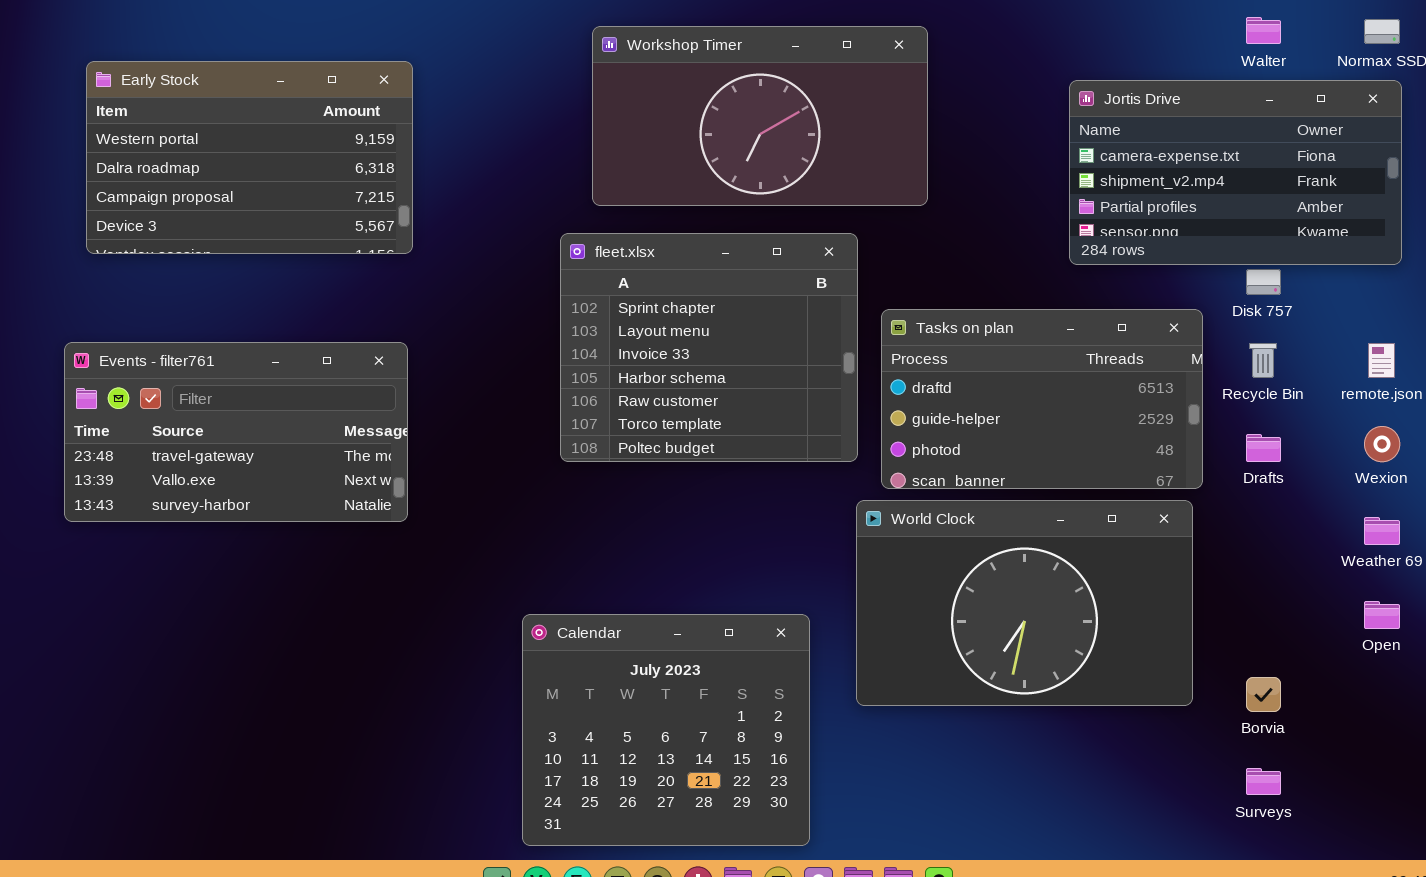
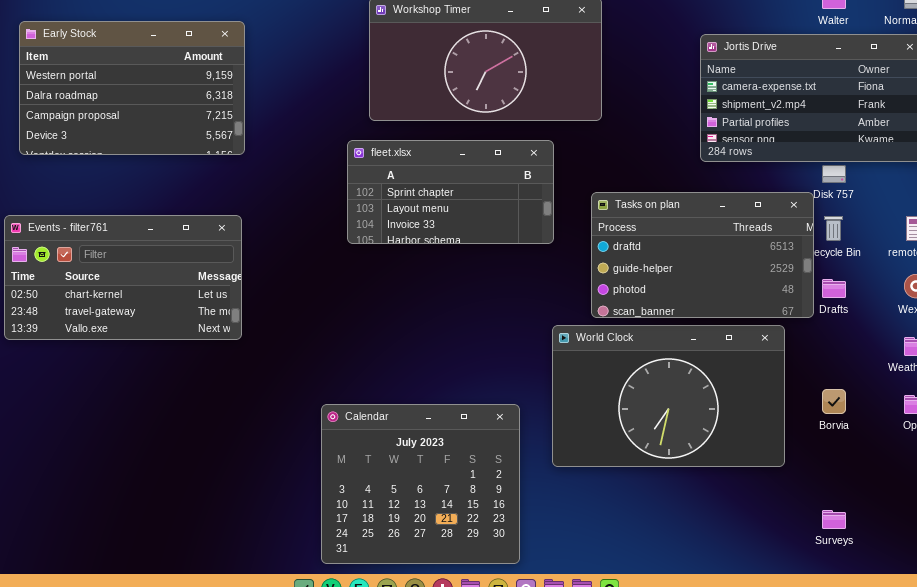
fleet.xlsx: [560,233,858,462] -> [347,140,554,244], resized
Tasks on plan: [881,309,1203,489] -> [591,192,814,318], moved
Events - filter761: [64,342,408,522] -> [4,215,242,340], scrolled up 1 row
Borvia: [1246,677,1281,712] -> [822,389,846,414], moved

